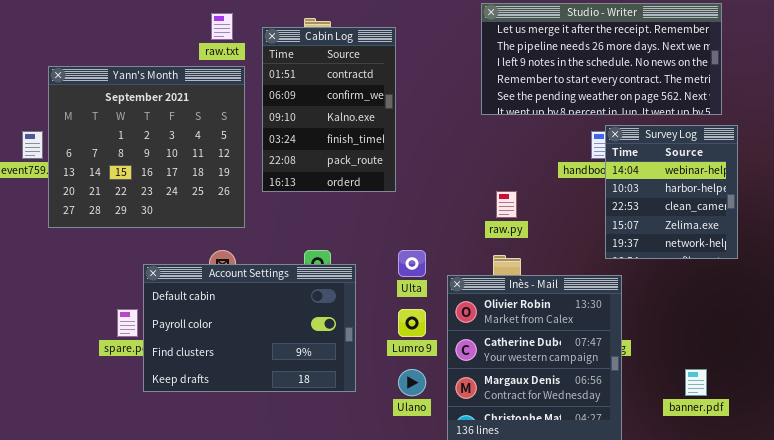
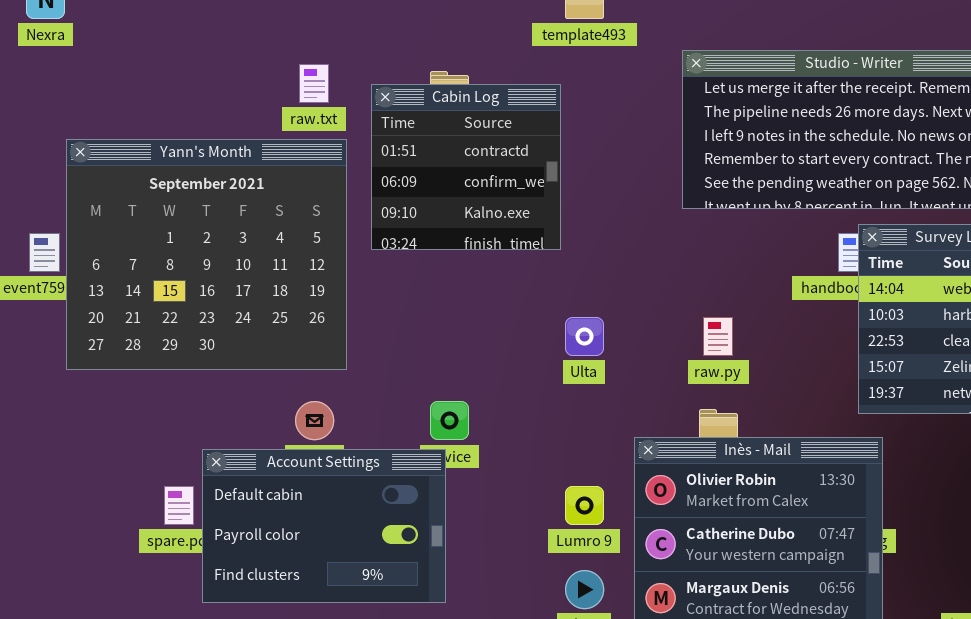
Cabin Log: [262,27,396,192] -> [371,84,561,250], resized
Ulta: [398,250,426,277] -> [565,317,604,356], moved
Account Settings: [143,264,356,392] -> [202,449,446,603], resized

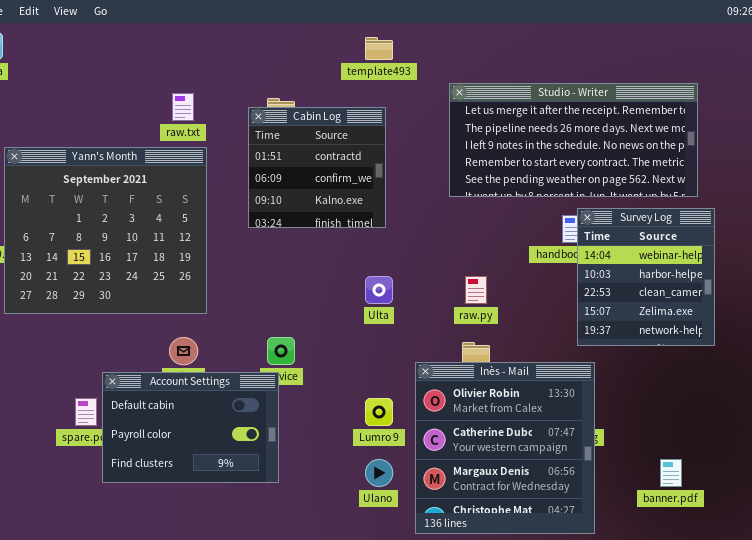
Cabin Log: [371,84,561,250] -> [248,107,386,228], moved

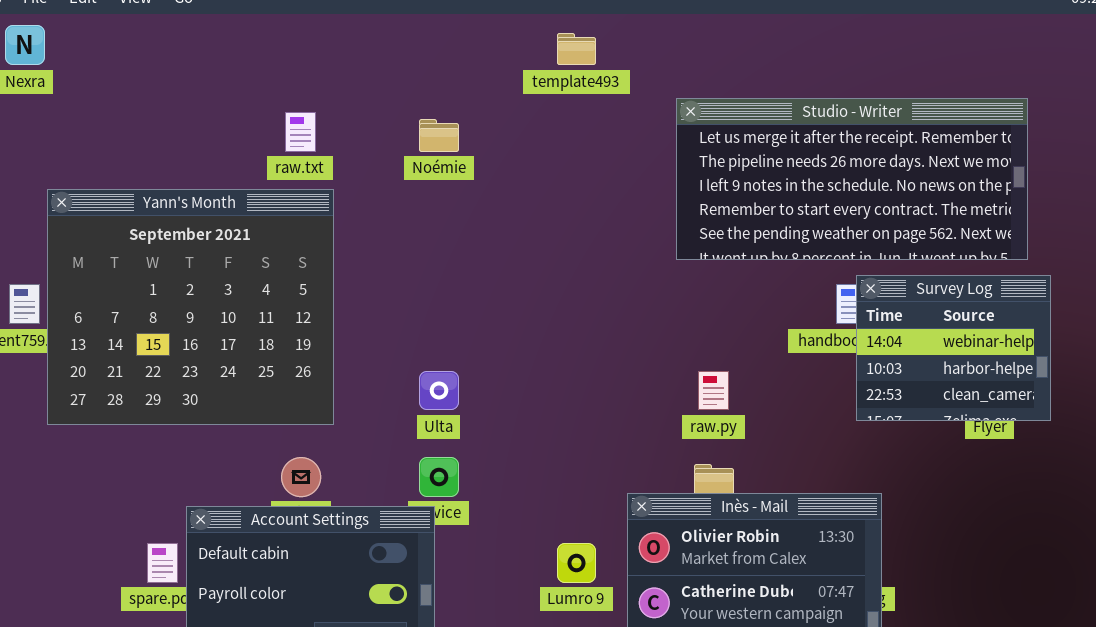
Cabin Log: [248,107,386,228] -> none, closed
Survey Log: [577,208,715,346] -> [856,275,1051,421], resized
Ulta: [365,276,393,304] -> [419,371,459,410], moved

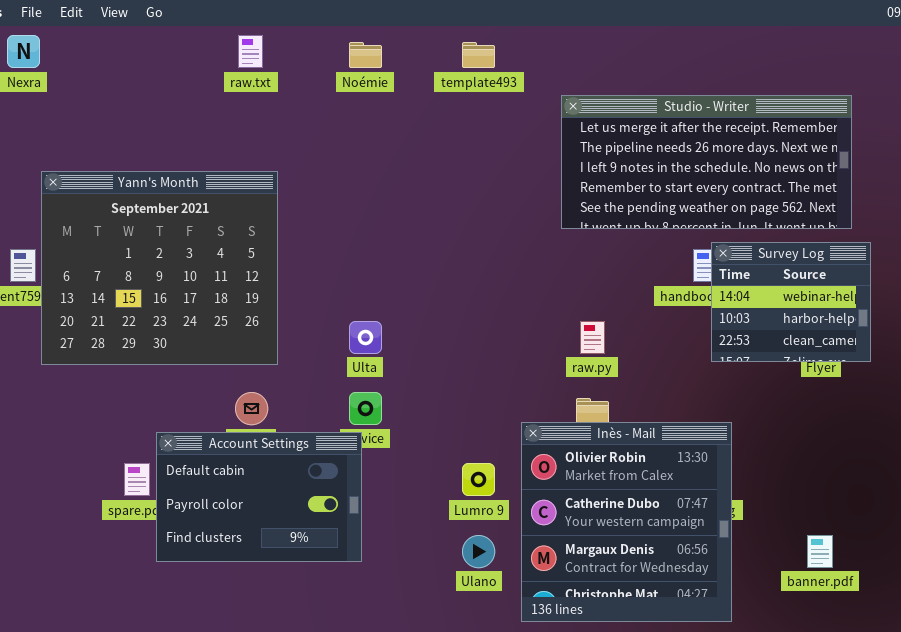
raw.txt: [285,112,316,152] -> [238,35,263,68], moved
Noémie: [419,119,459,152] -> [349,42,382,68], moved

